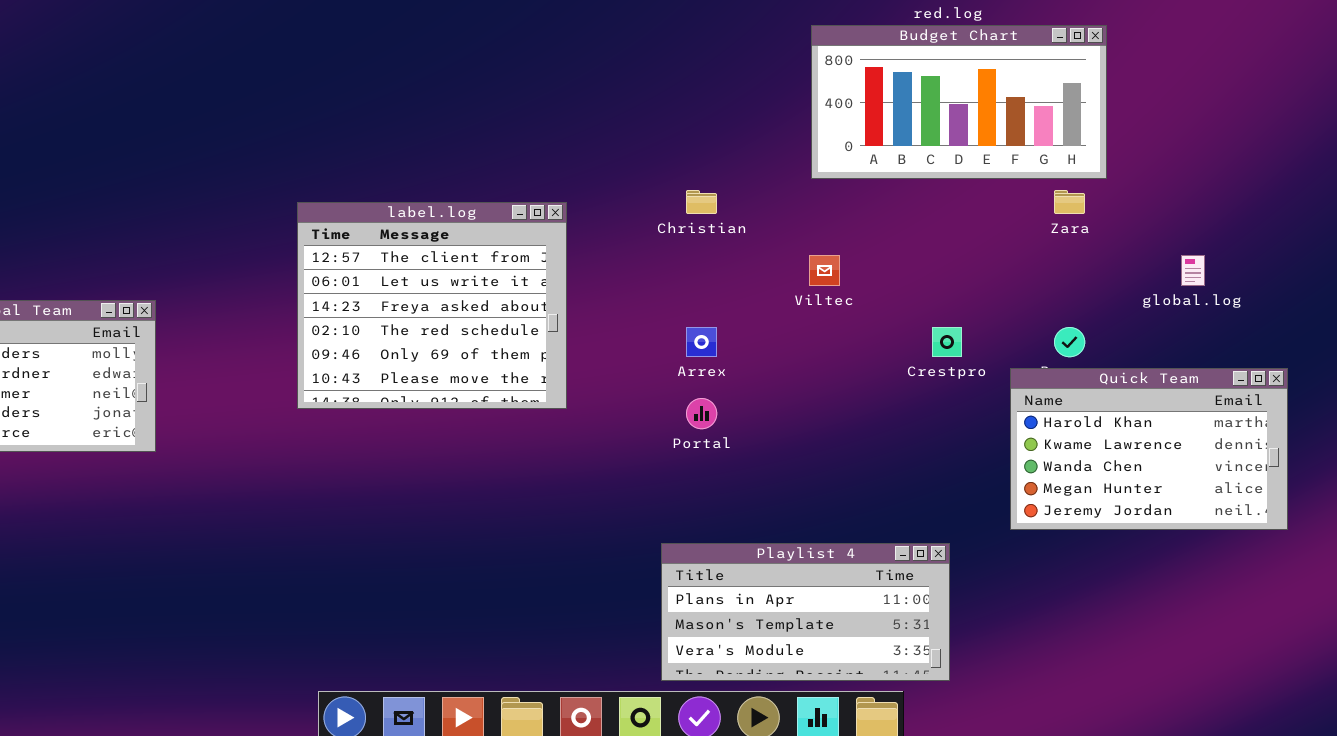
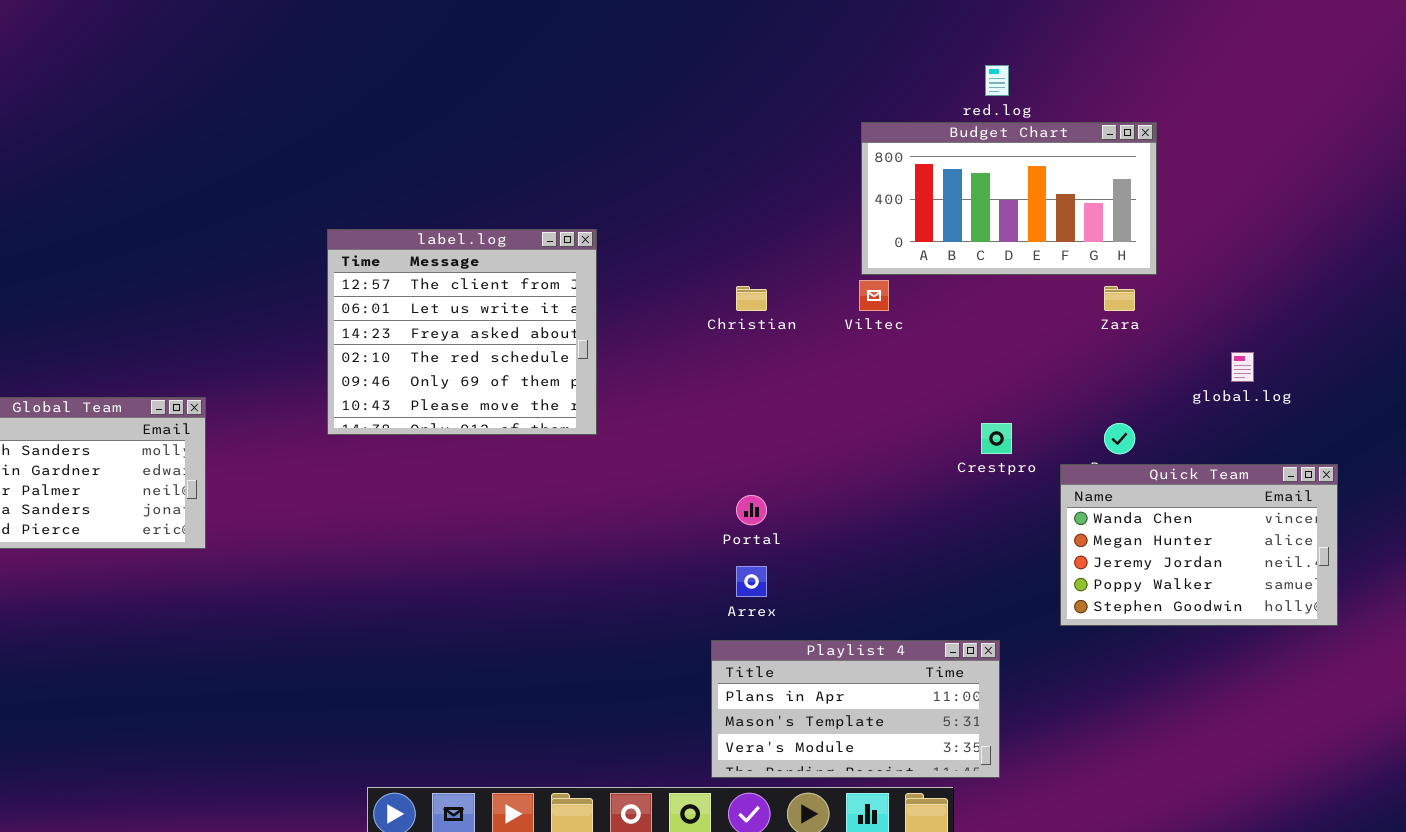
label.log: [297,202,567,409] -> [327,229,597,435], moved
Viltec: [809,255,840,286] -> [859,280,889,311], moved
Arrex: [686,327,717,357] -> [736,566,767,597], moved
Quick Team: [1010,368,1288,530] -> [1060,464,1338,626], scrolled down 2 rows

